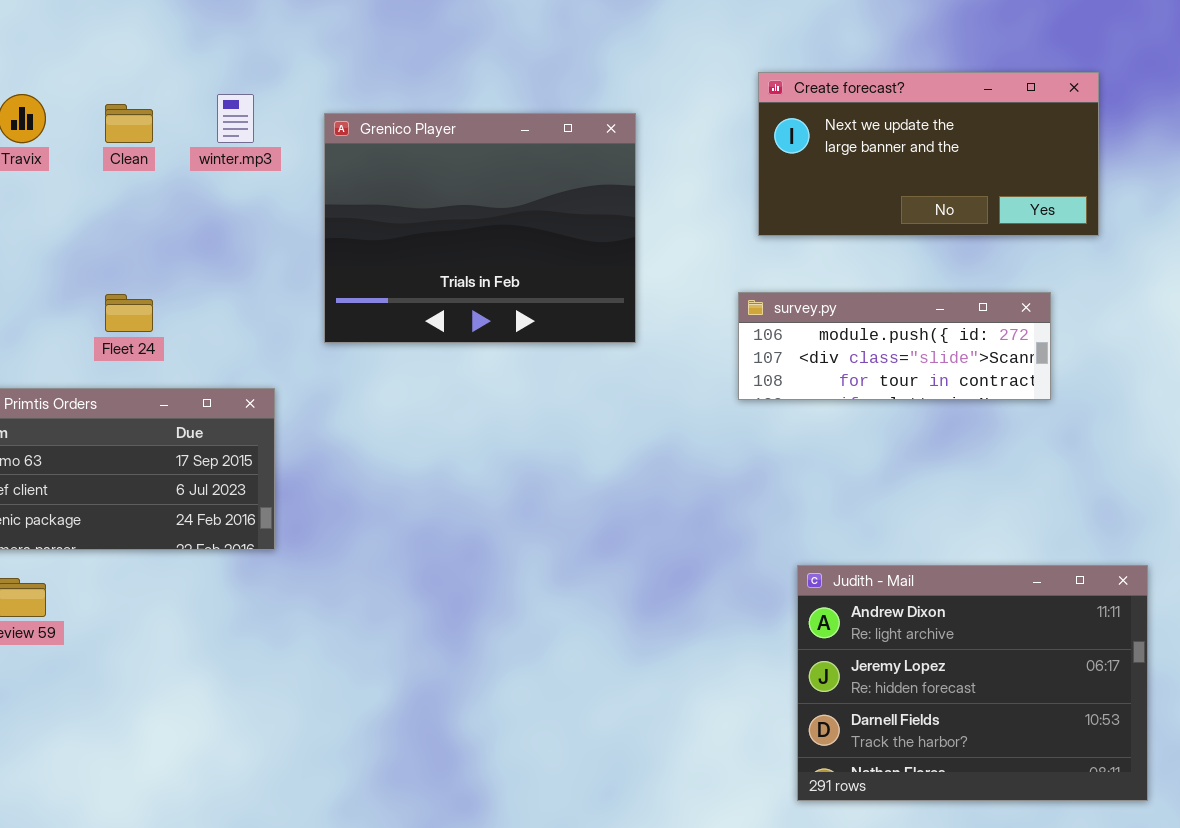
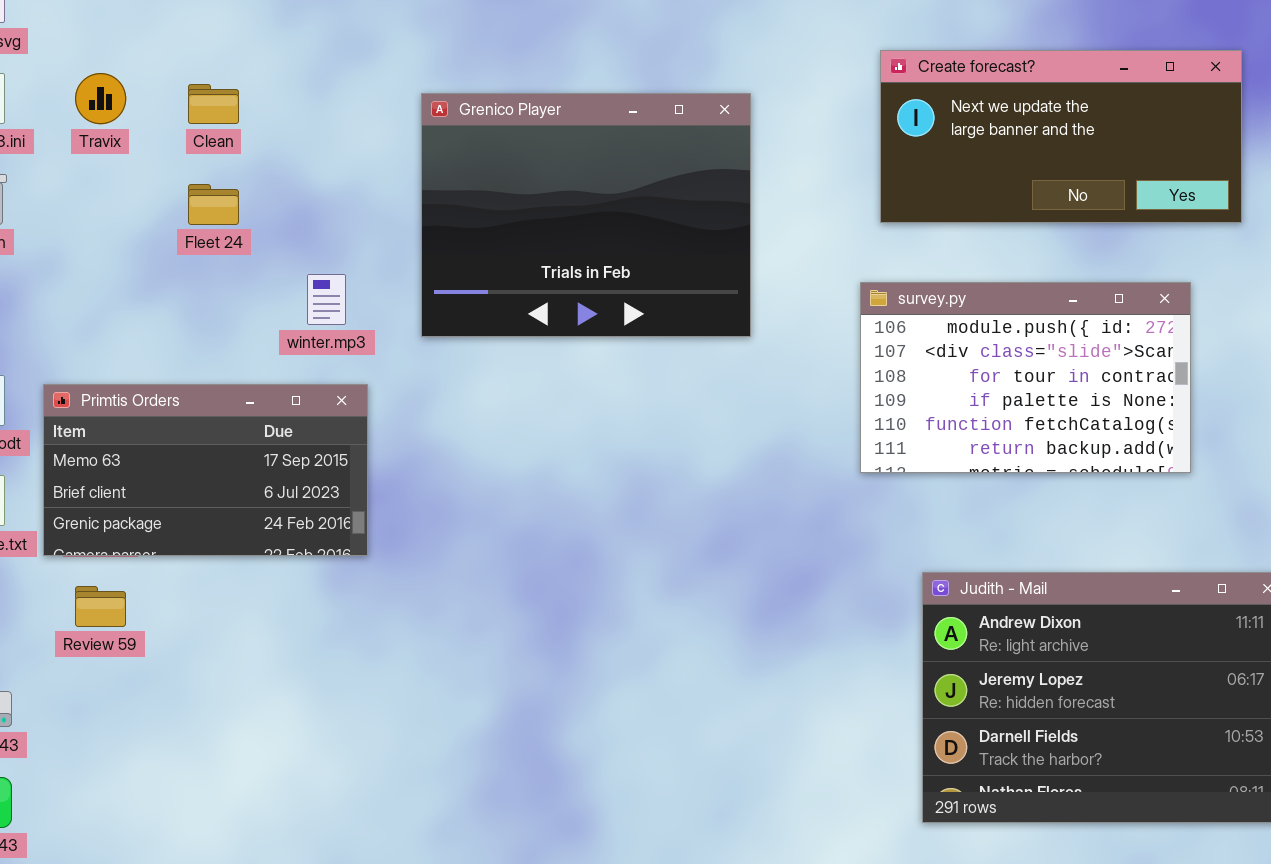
winter.mp3: [217,94,254,143] -> [307,274,346,325], moved
survey.py: [738,292,1051,400] -> [860,282,1191,473], resized
Fleet 24: [105,294,153,332] -> [188,184,239,225], moved

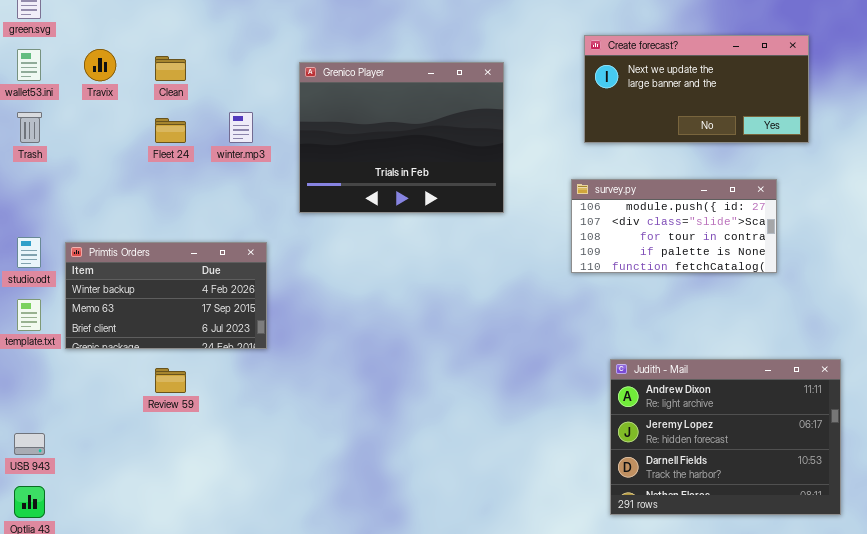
winter.mp3: [307,274,346,325] -> [229,112,253,143], moved
survey.py: [860,282,1191,473] -> [571,179,777,273], resized
Primtis Orders: [43,384,368,556] -> [65,242,267,349], scrolled up 1 row
Review 59: [75,586,126,627] -> [155,368,186,393], moved

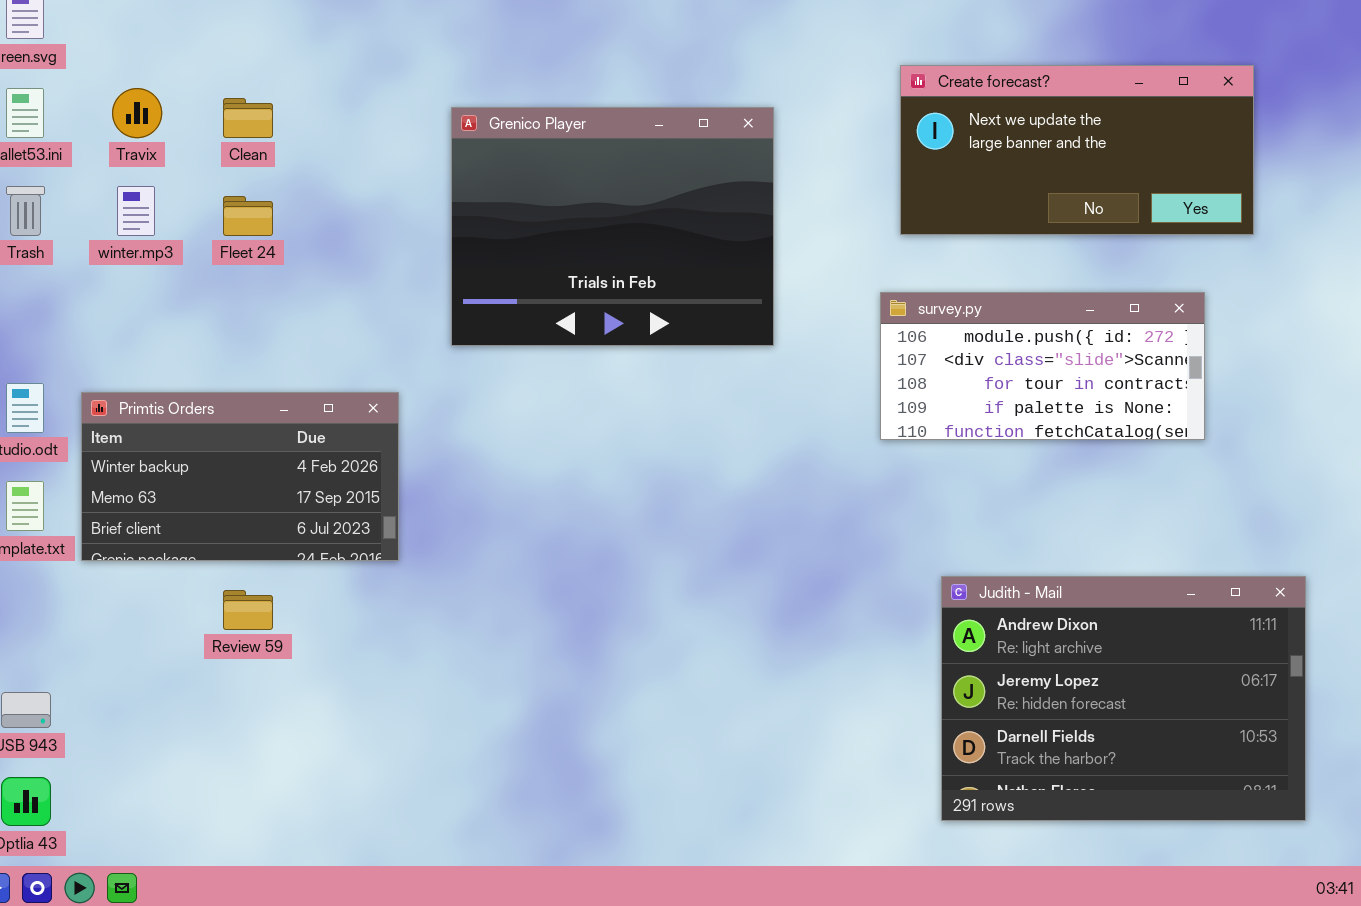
winter.mp3: [229,112,253,143] -> [117,186,155,236], moved

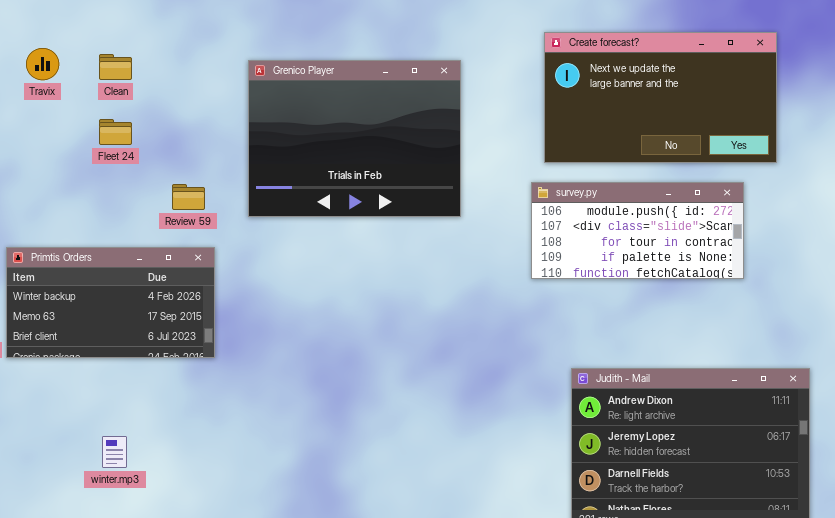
Create forecast?: [900,65,1254,235] -> [544,32,777,163], resized
winter.mp3: [117,186,155,236] -> [102,436,127,468], moved
Review 59: [223,590,273,630] -> [172,184,205,210], moved

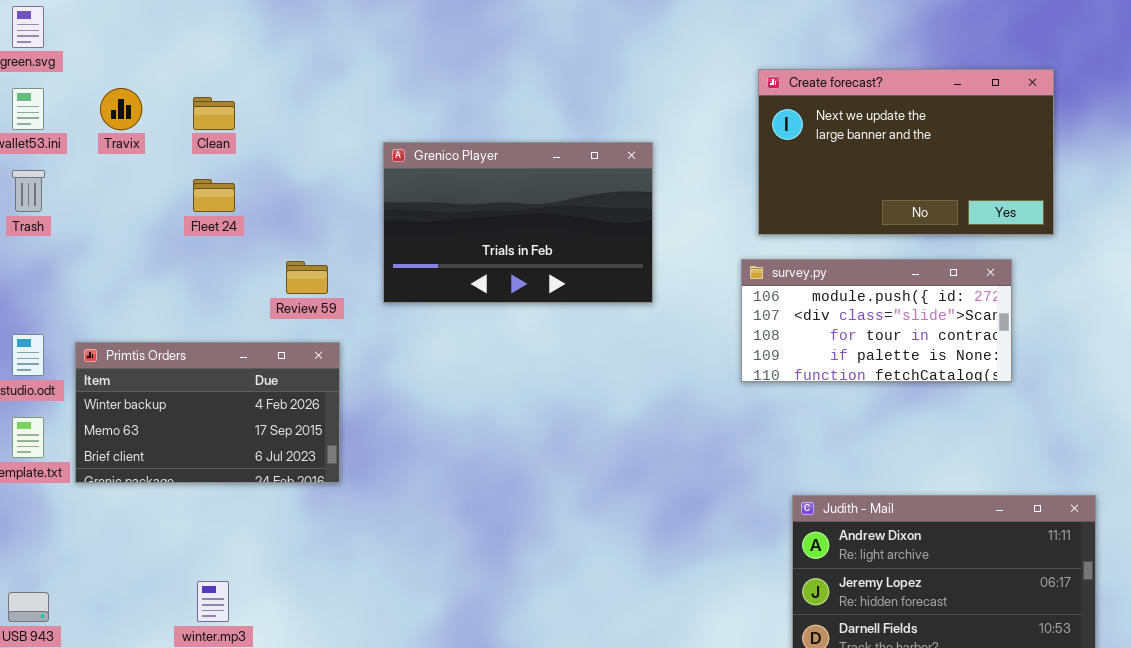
Grenico Player: [248,60,461,217] -> [383,142,653,303], resized

